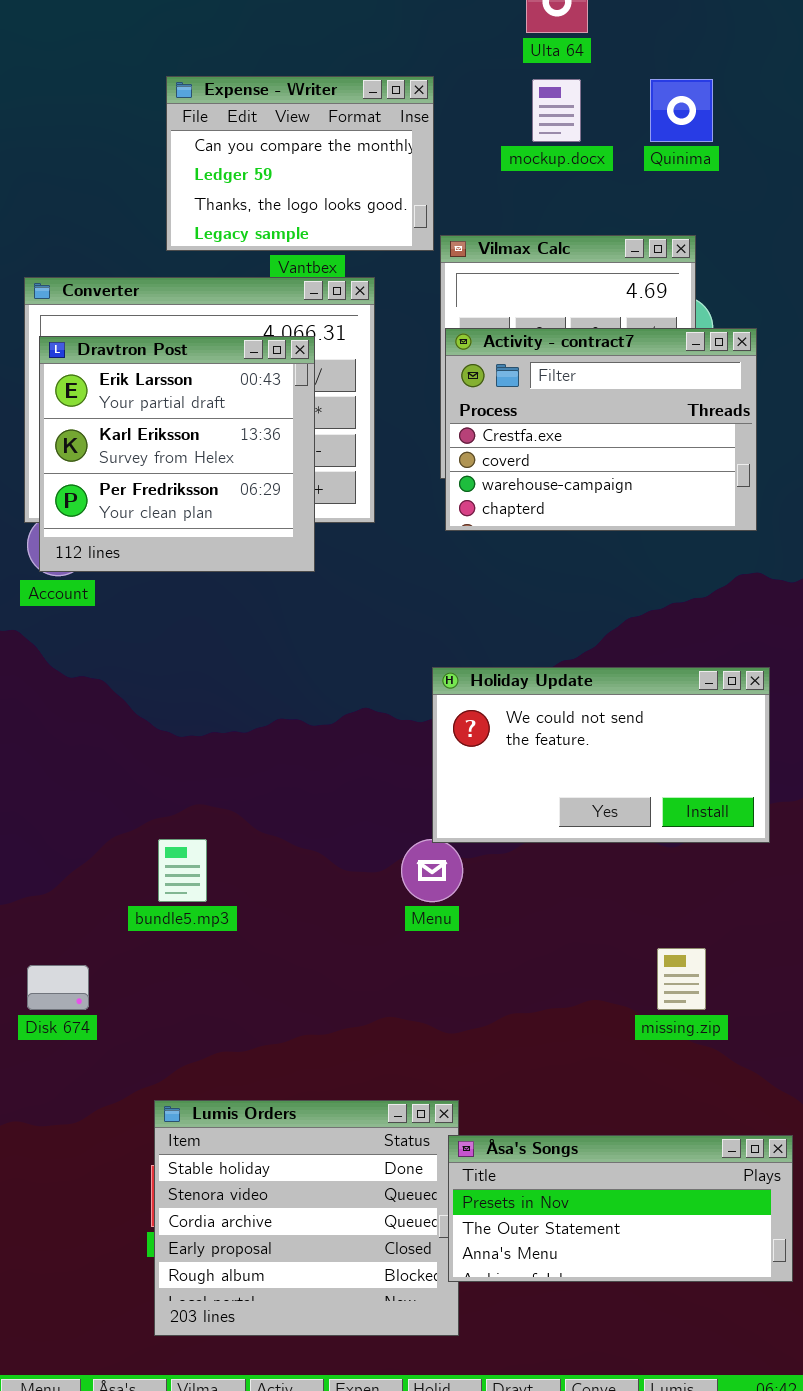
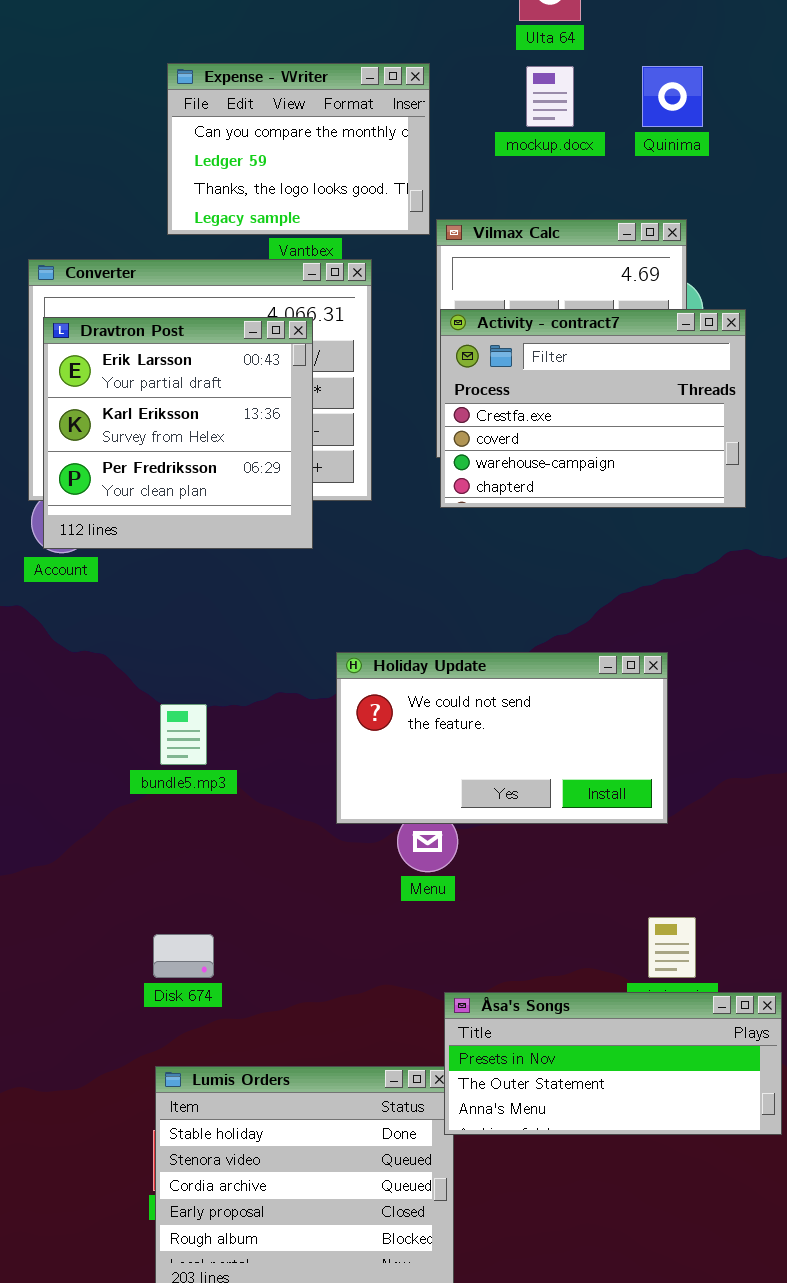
Holiday Update: [432,667,770,843] -> [336,652,668,824], moved
bundle5.mp3: [158,839,207,902] -> [160,704,207,765], moved
Disk 674: [27,965,89,1010] -> [153,934,214,978], moved
Åsa's Songs: [448,1135,793,1282] -> [444,992,782,1135], moved

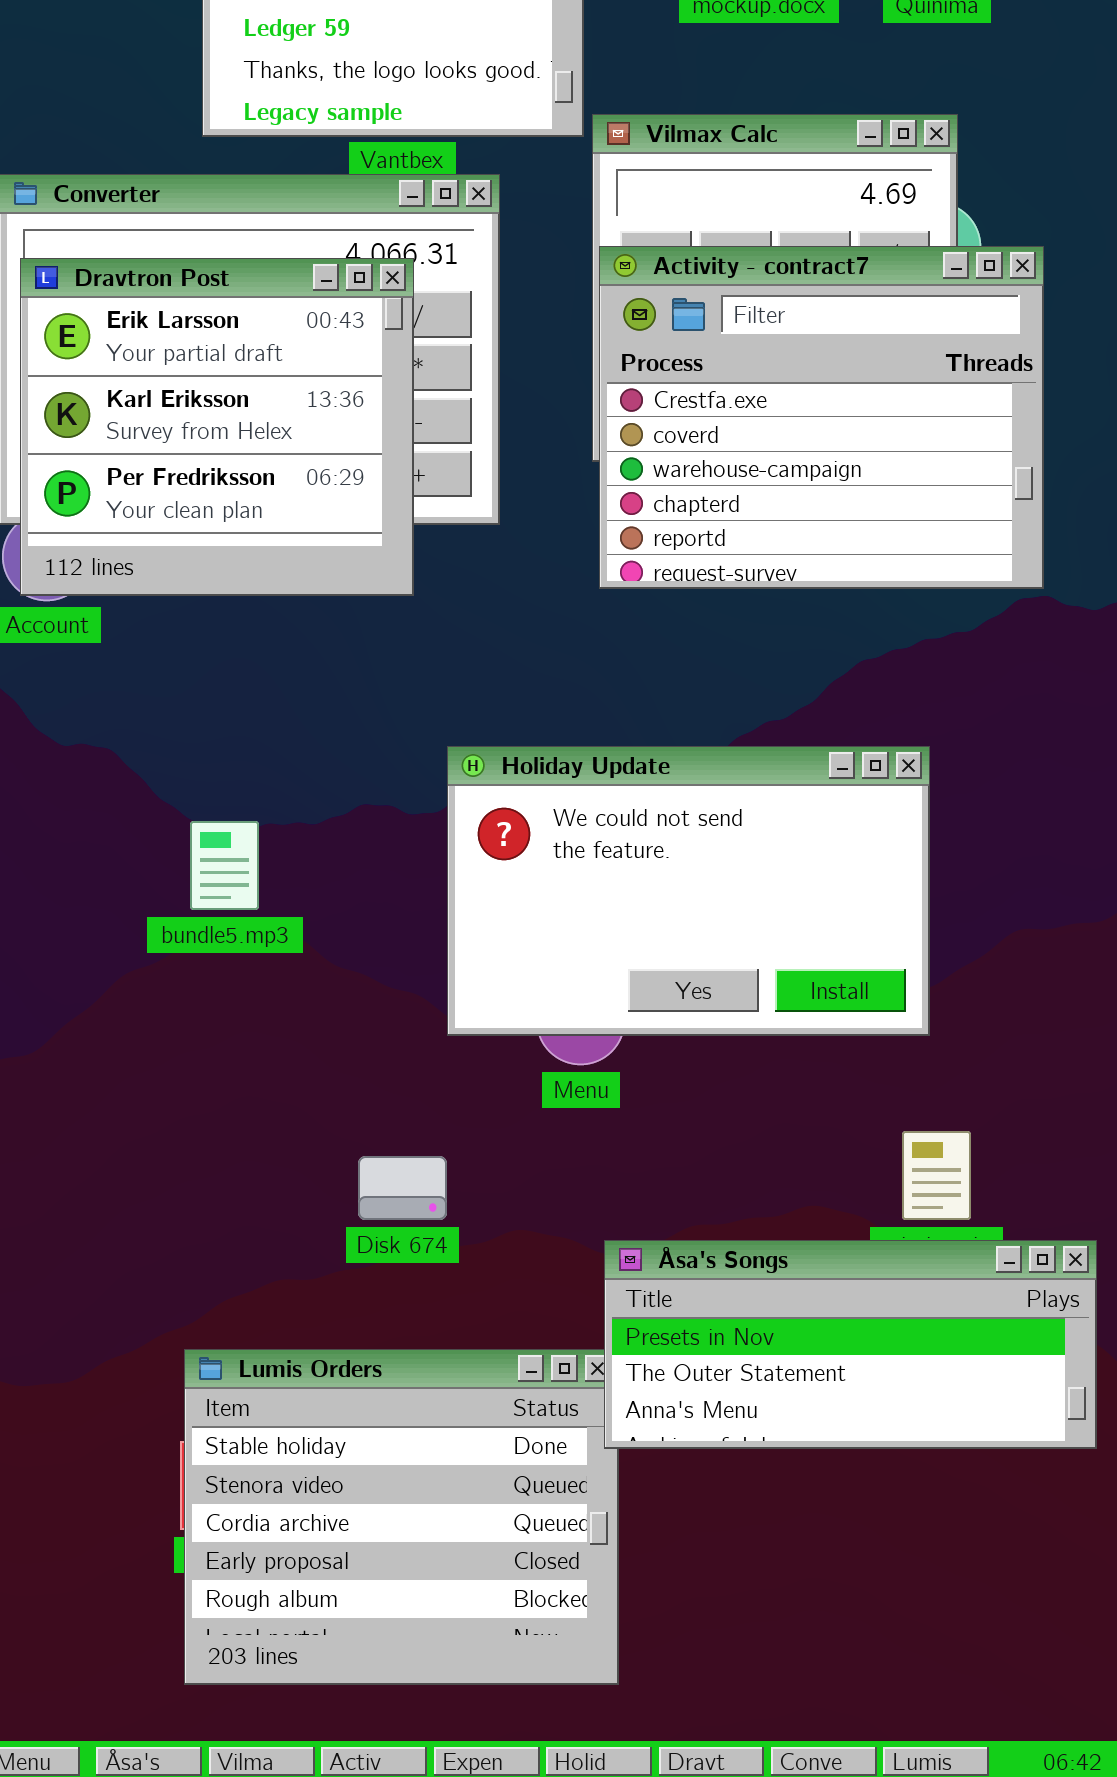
Activity - contract7: [440,309,746,508] -> [599,246,1044,589], resized
Holiday Update: [336,652,668,824] -> [447,746,930,1036], resized
Disk 674: [153,934,214,978] -> [358,1156,447,1220], moved

